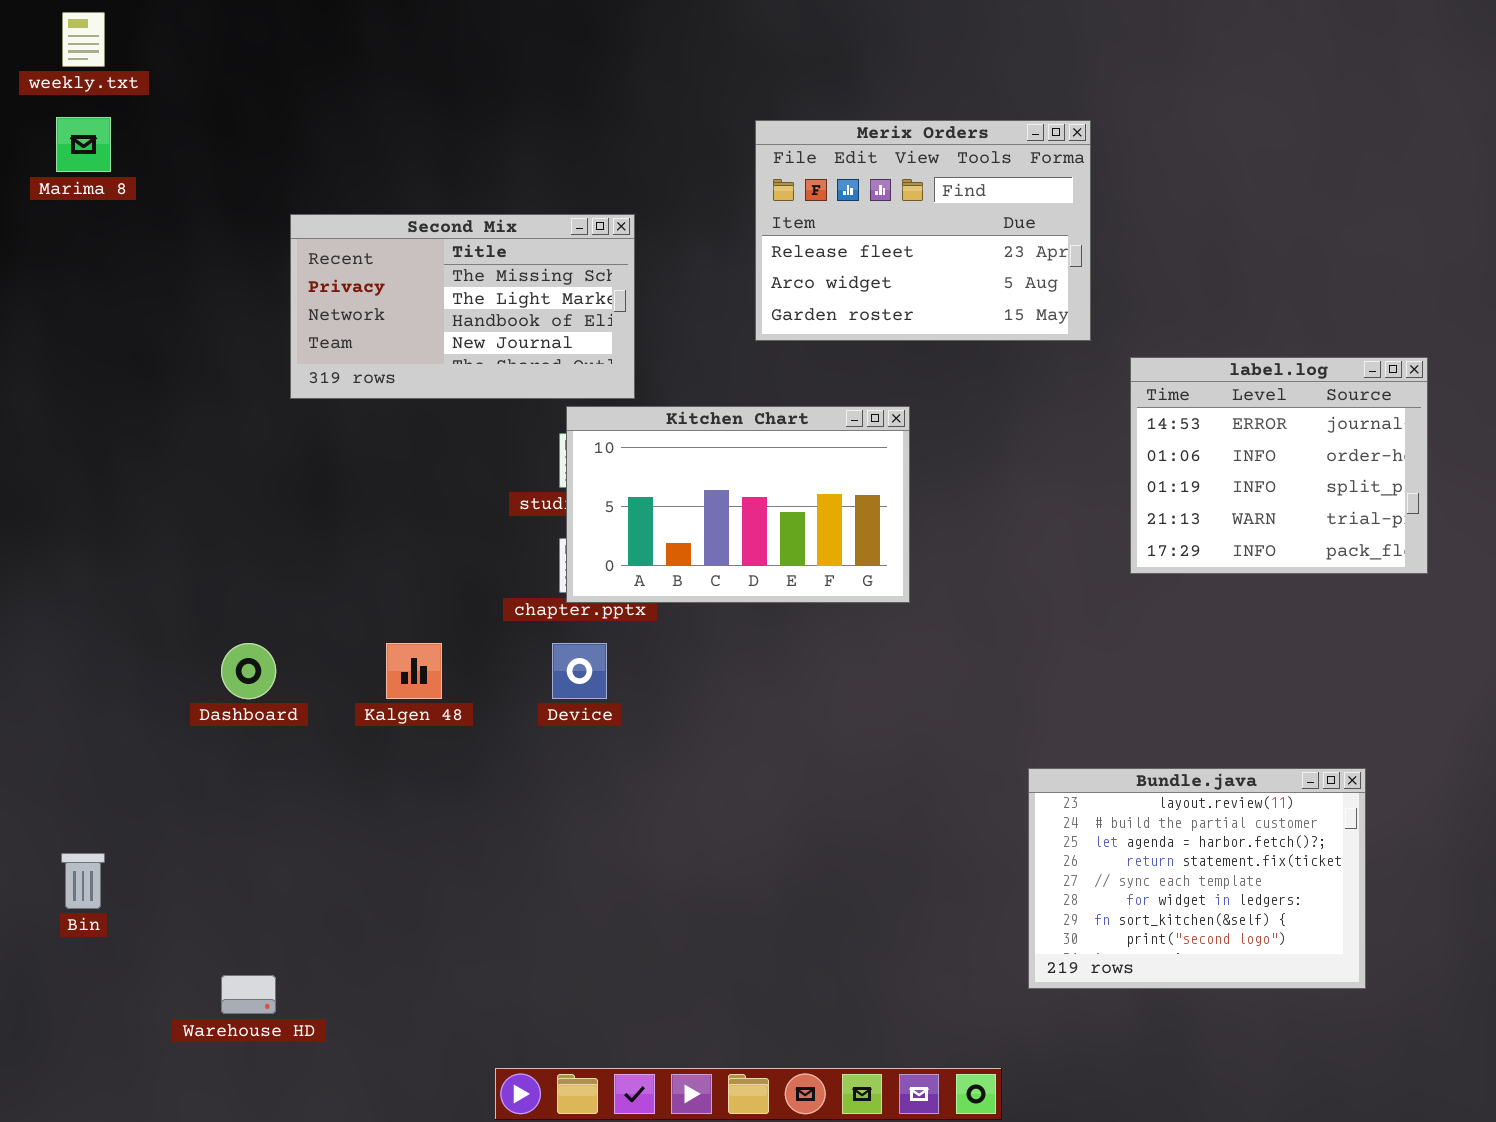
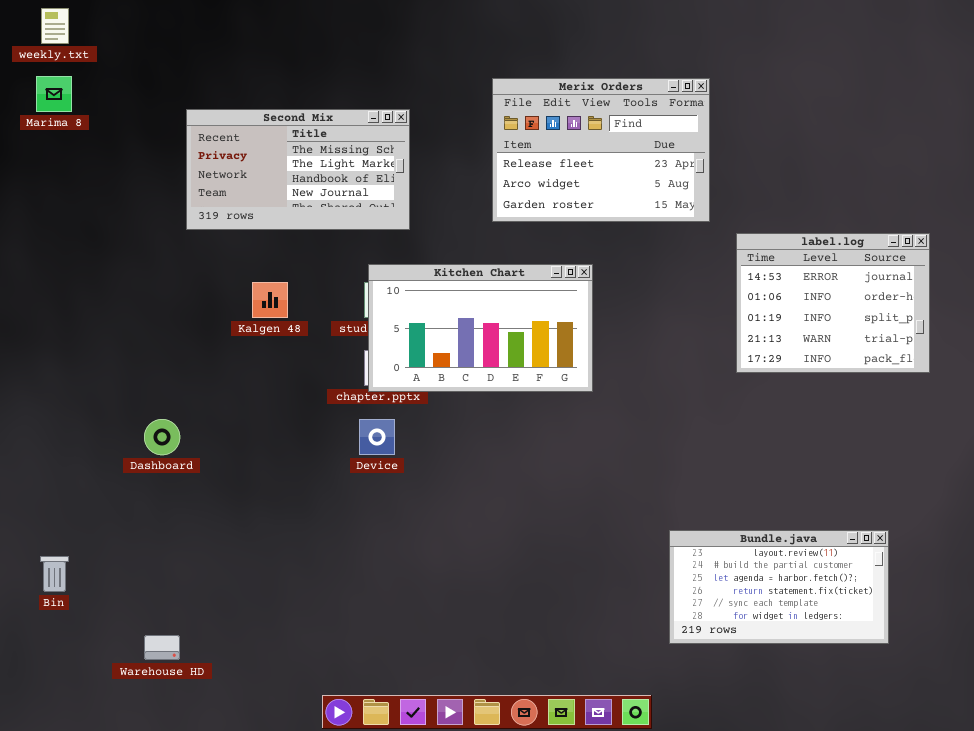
Second Mix: [290,214,635,399] -> [186,109,410,230], moved
Kalgen 48: [386,643,442,699] -> [252,282,288,318], moved
Bundle.java: [1028,768,1366,989] -> [669,530,889,644], resized

